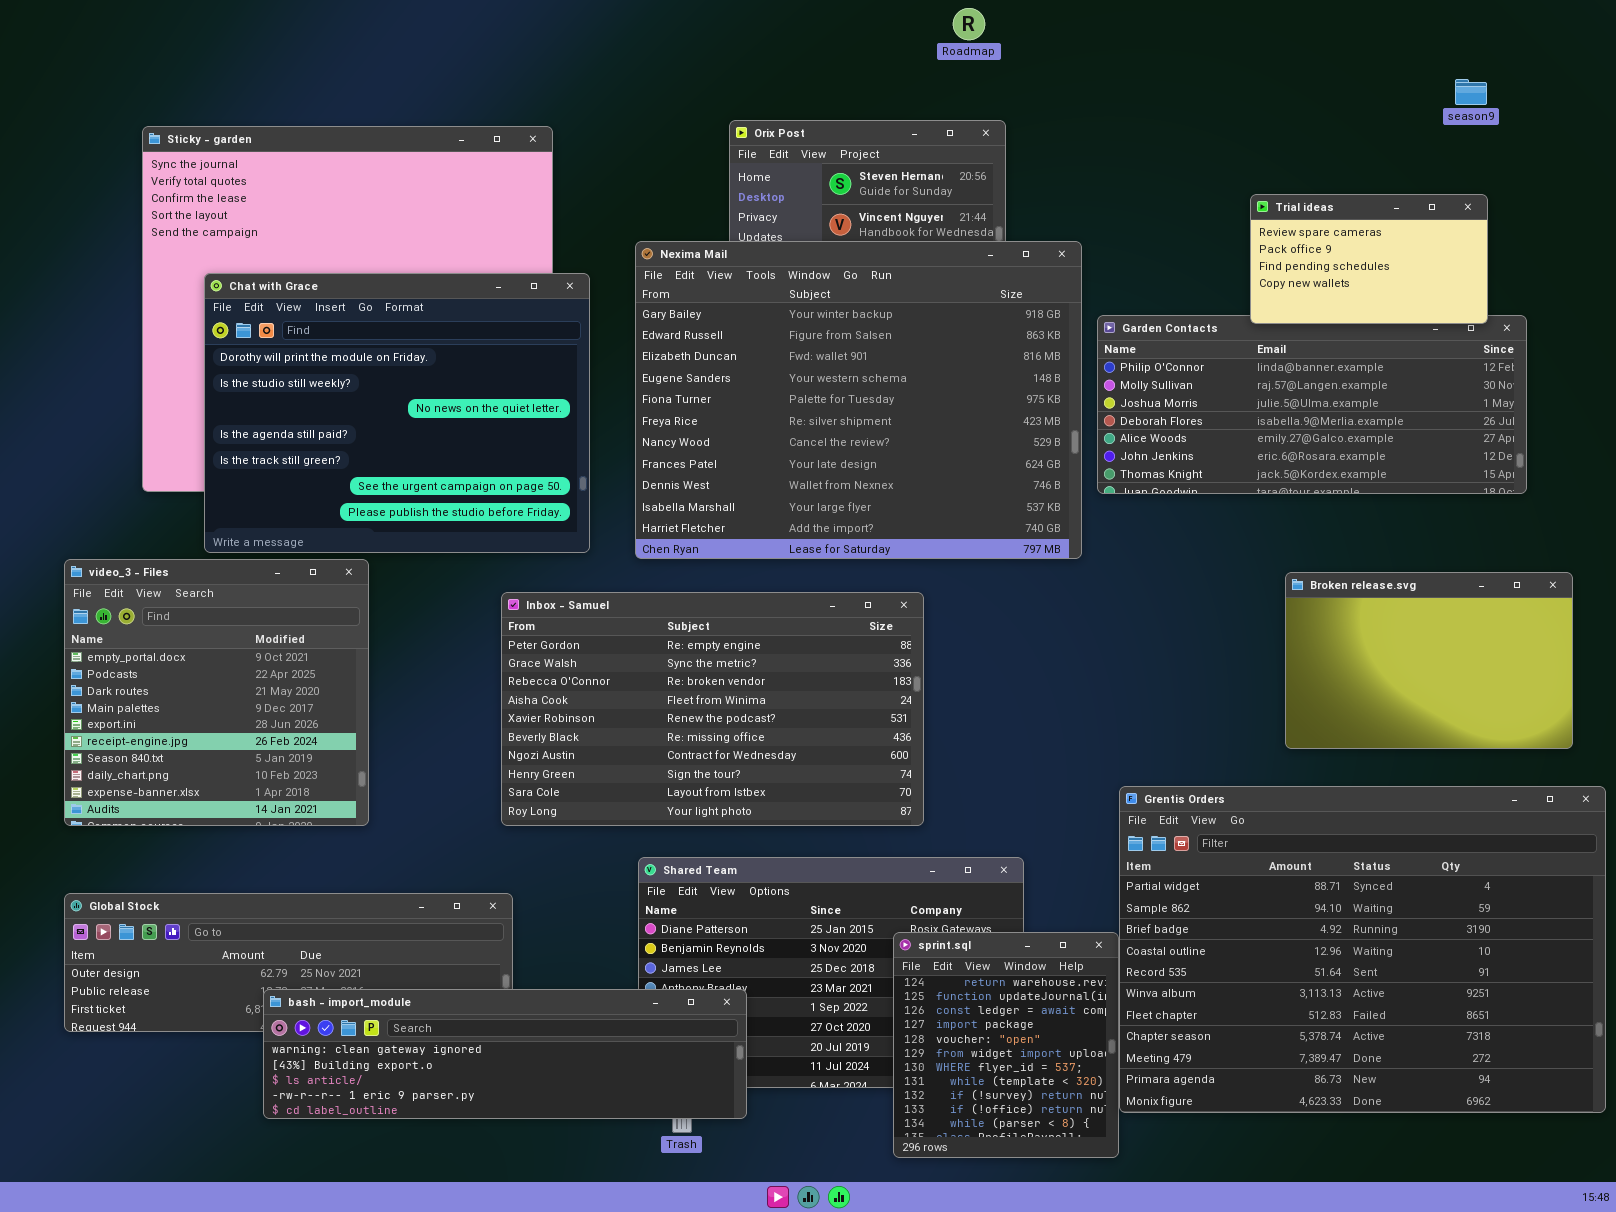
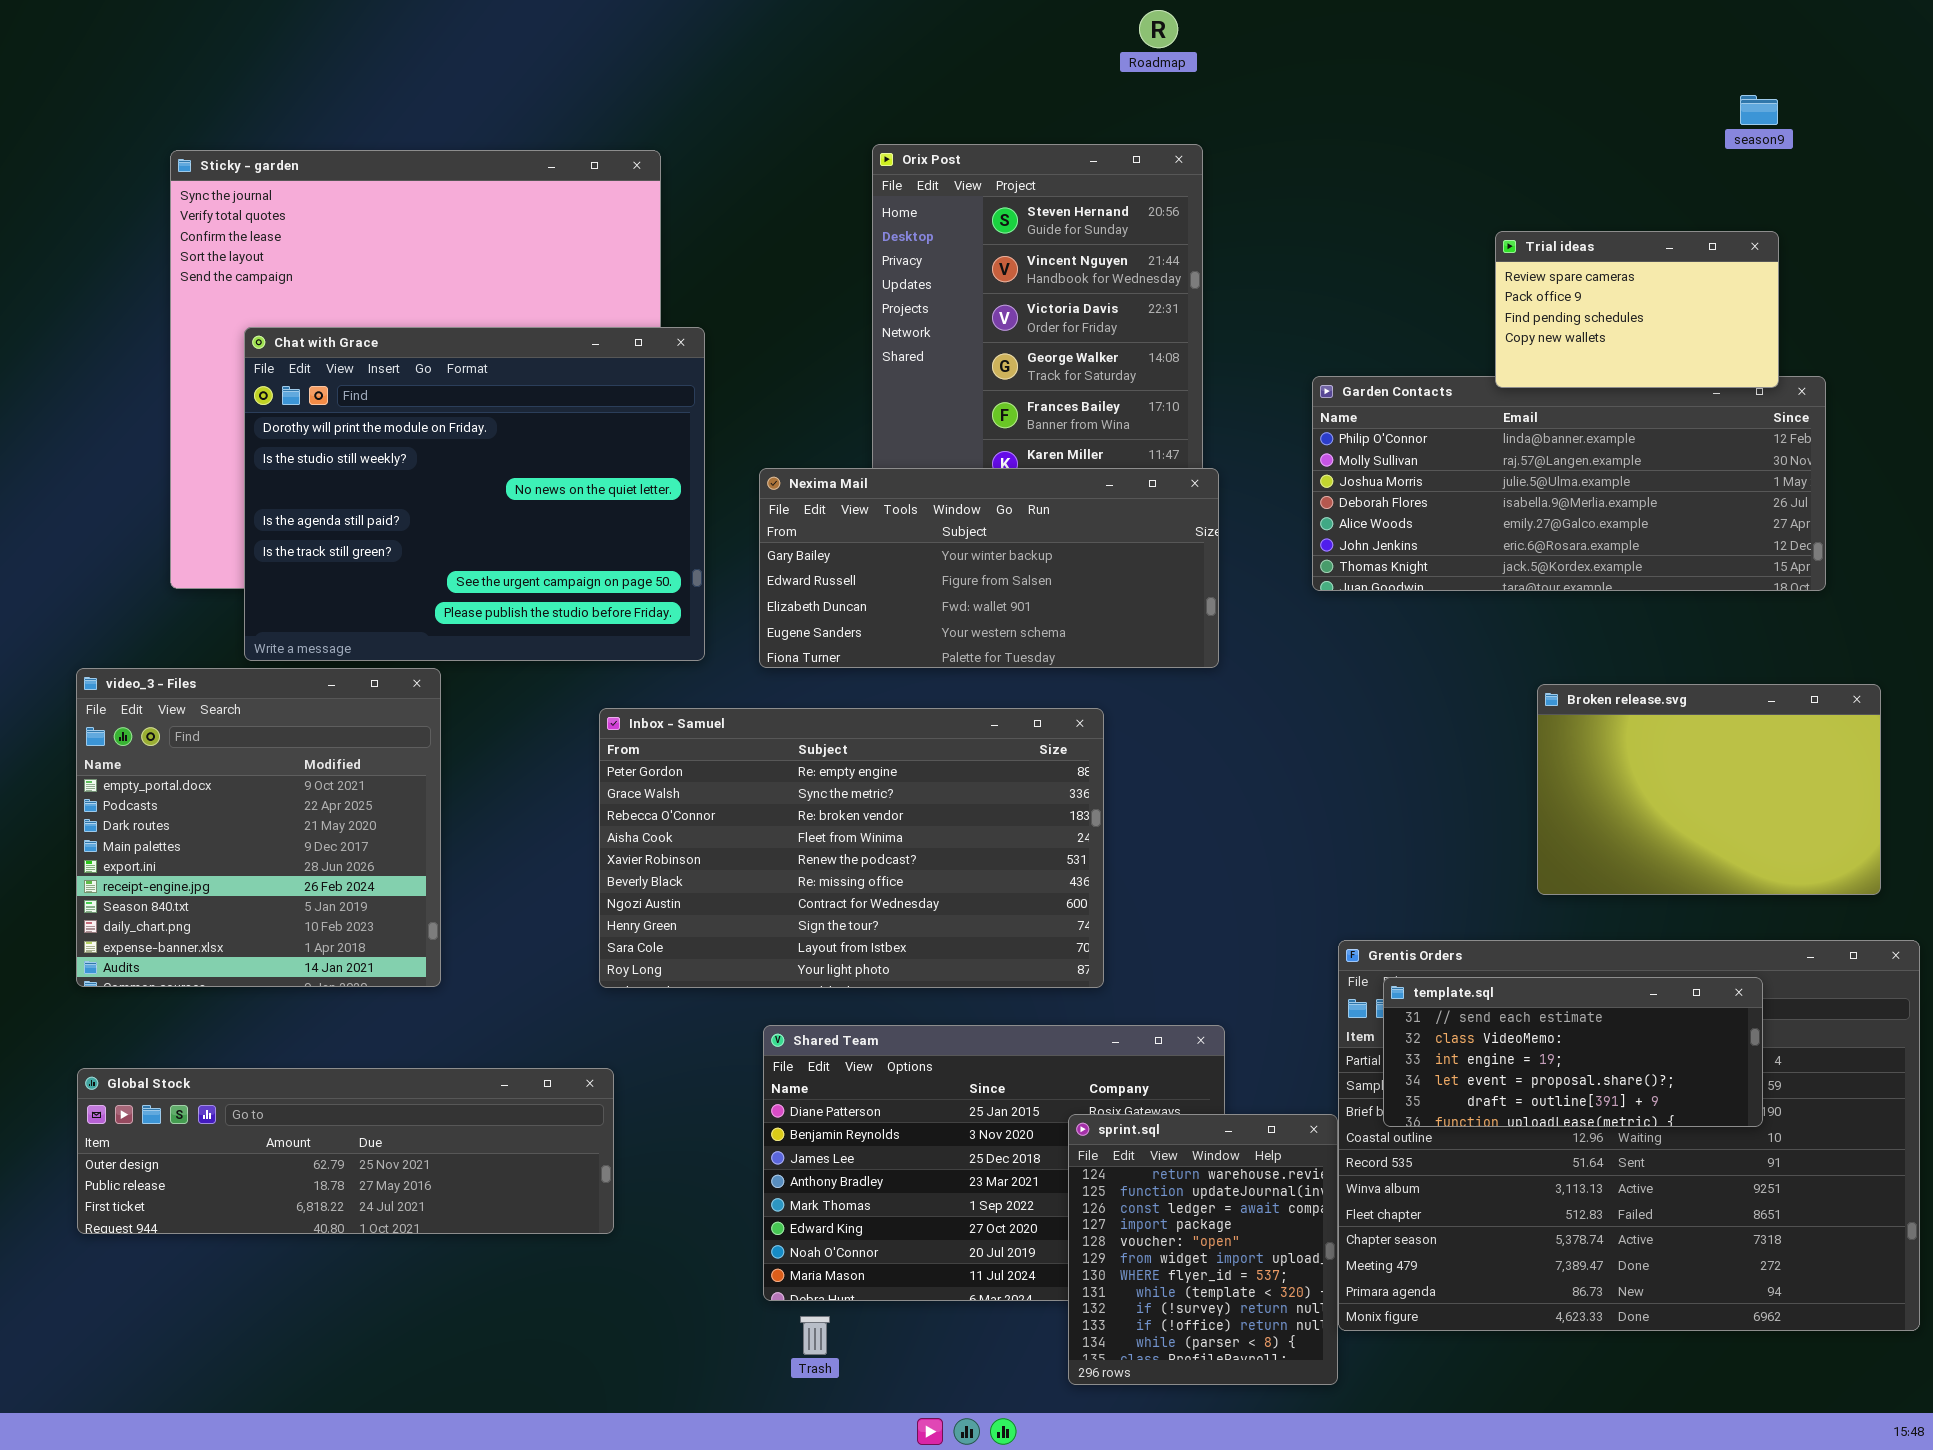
Nexima Mail: [635,241,1082,559] -> [759,468,1219,668], resized
template.sql: none -> [1383,977,1763,1127], opened
bash - import_module: [263,989,747,1119] -> none, closed

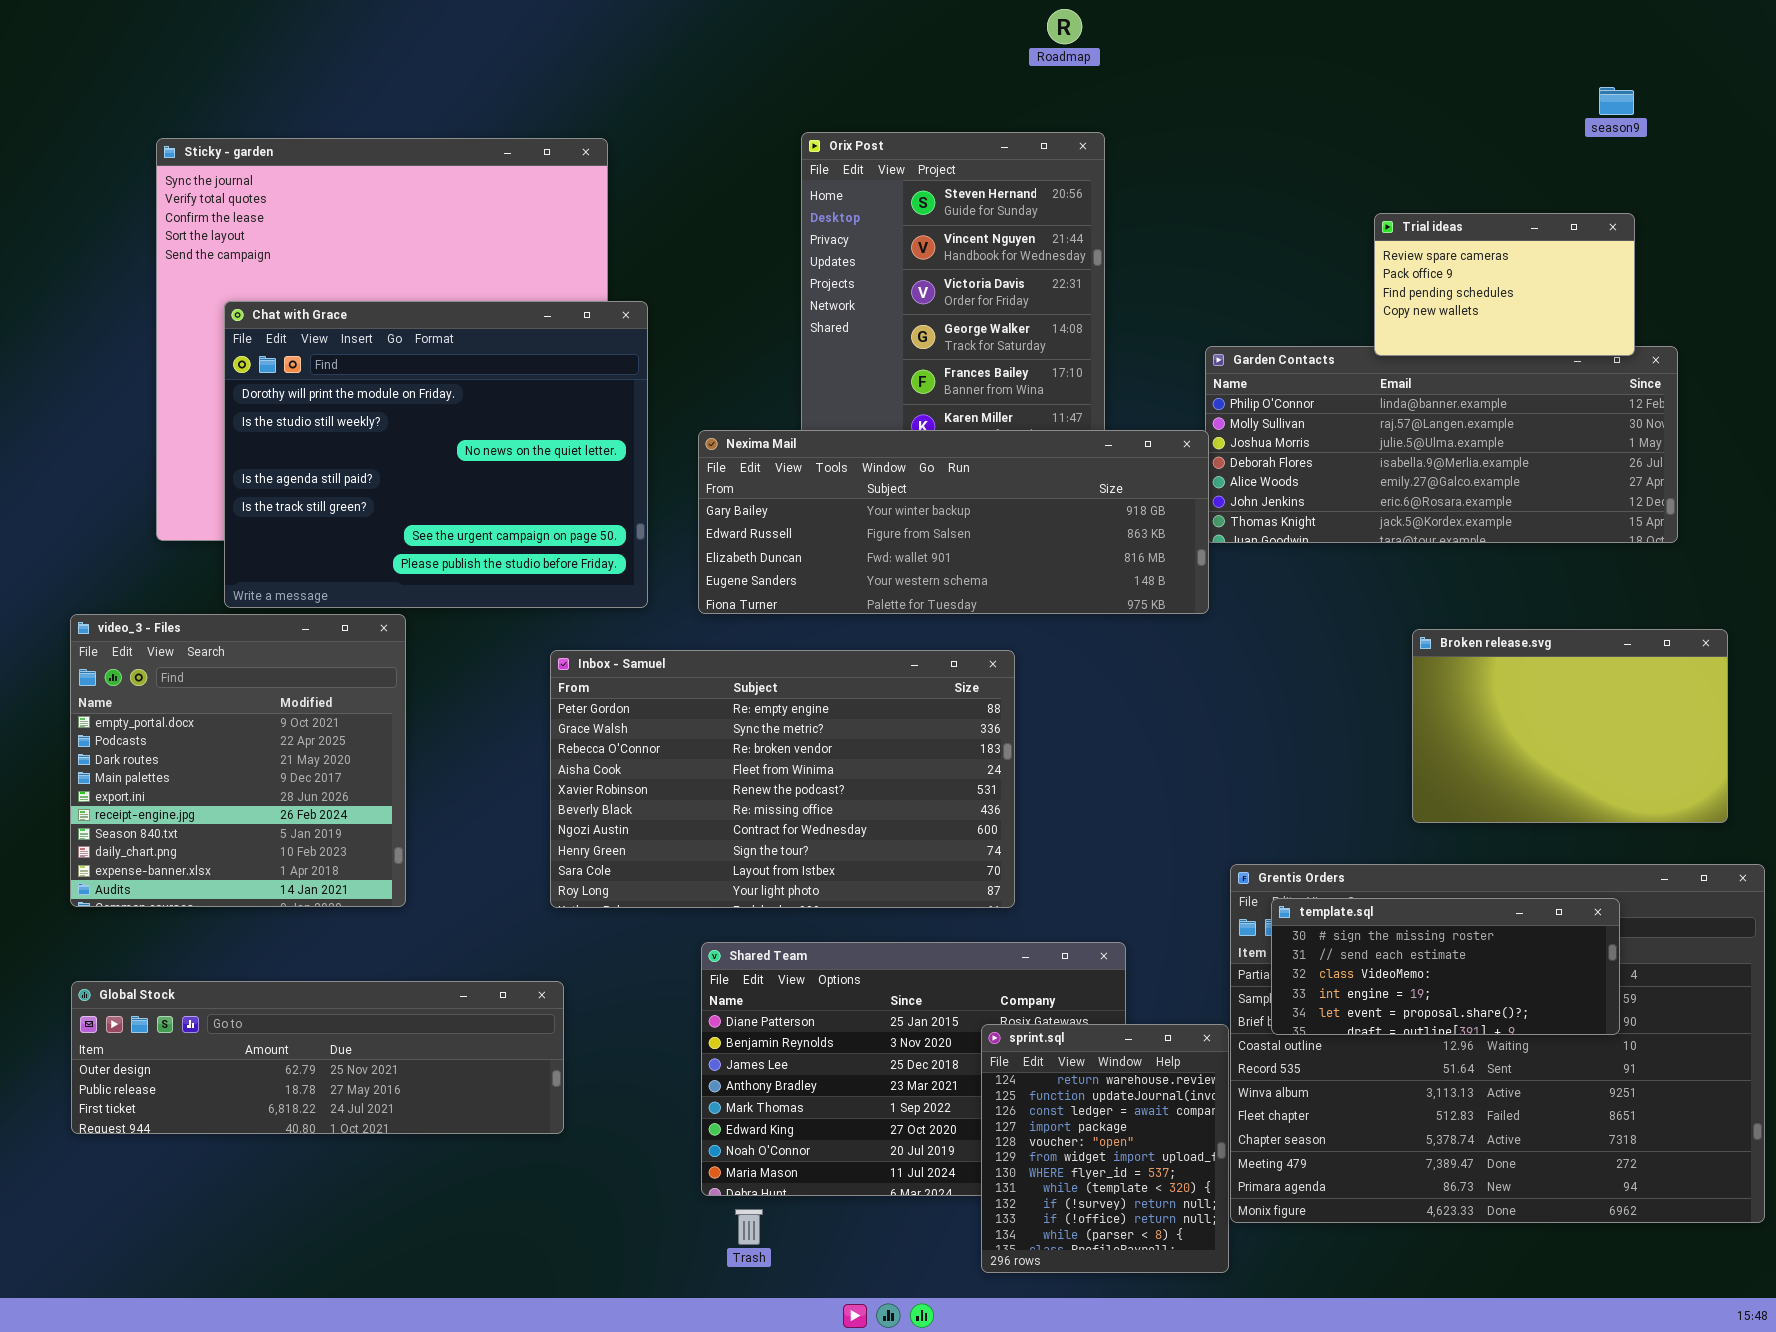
Nexima Mail: [759,468,1219,668] -> [698,430,1209,614], resized
template.sql: [1383,977,1763,1127] -> [1271,898,1620,1035], scrolled up 1 row

